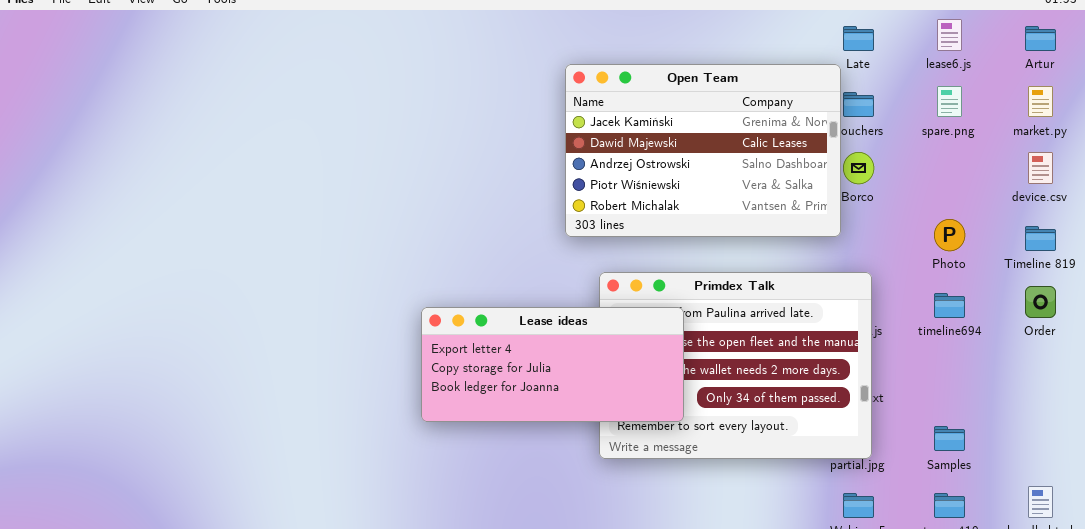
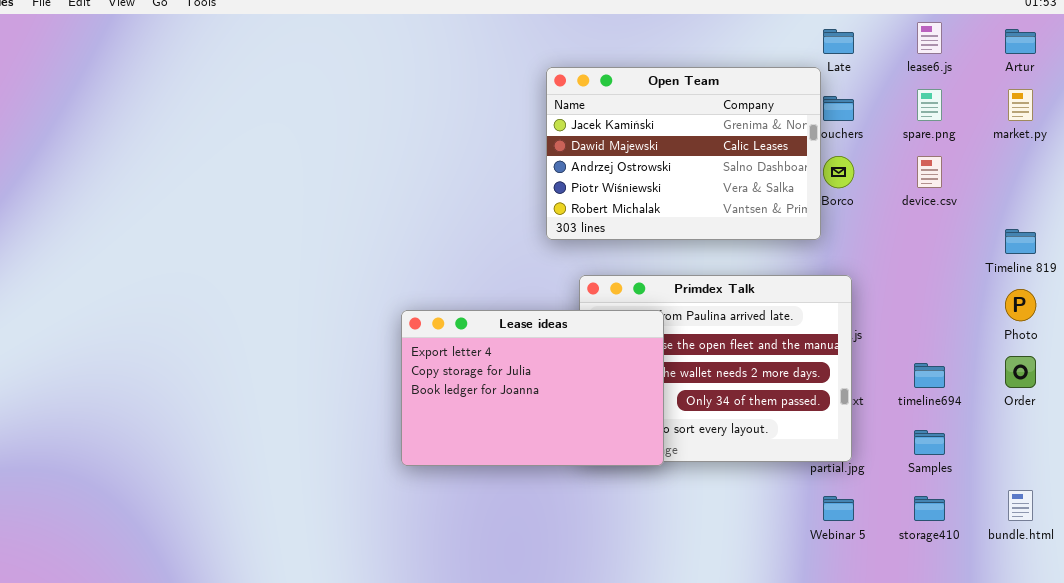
device.csv: [1028,152,1053,184] -> [917,156,942,188], moved
Photo: [934,219,965,251] -> [1005,289,1036,321], moved
Order: [1025,286,1056,318] -> [1005,356,1036,388], moved
timeline694: [934,293,965,318] -> [914,363,945,388], moved
Lease ideas: [421,307,684,422] -> [401,310,664,466], resized

